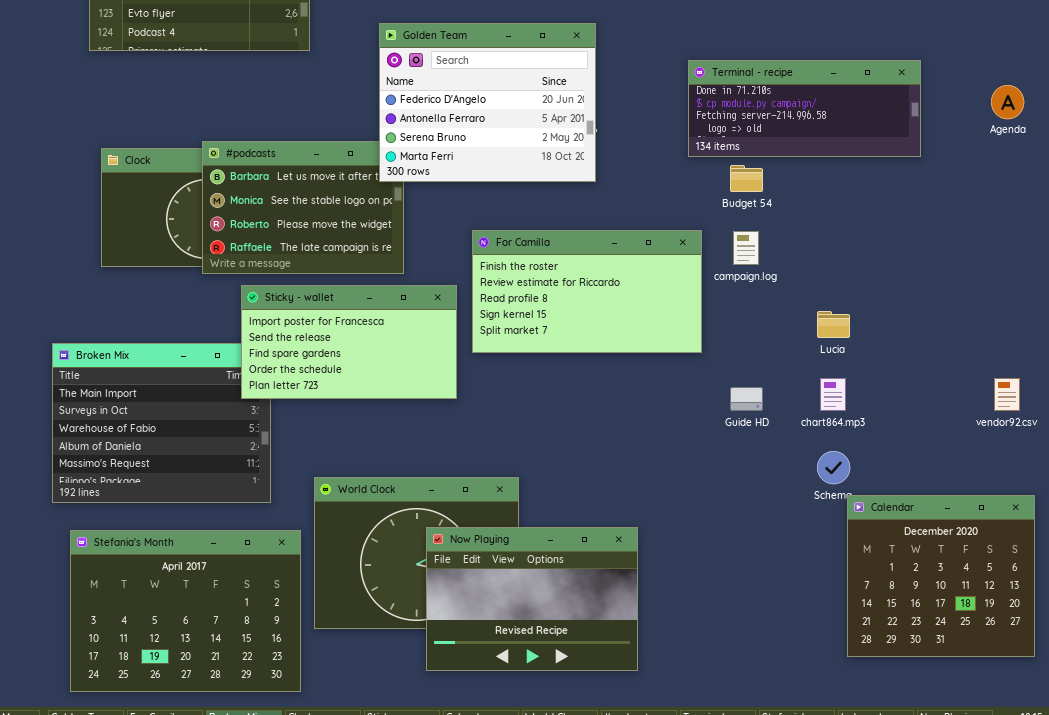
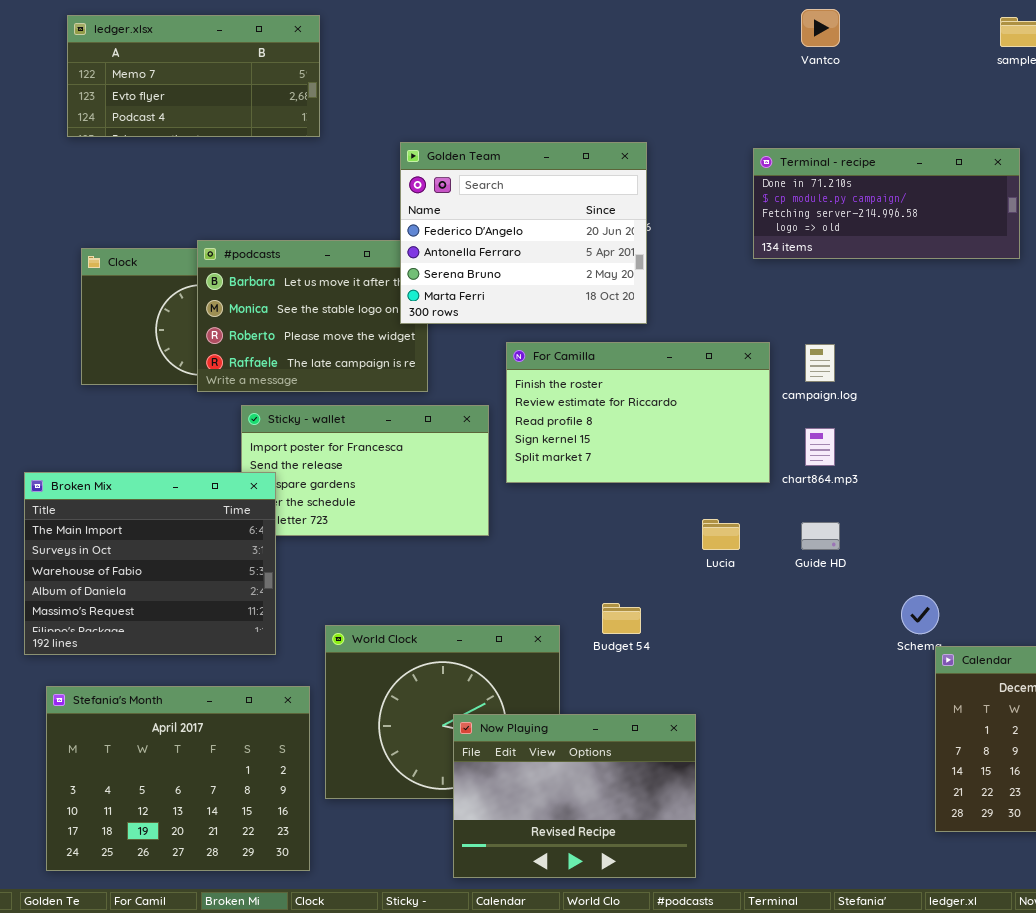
Golden Team: [379,23,596,182] -> [400,142,647,324], moved
Budget 54: [730,165,763,192] -> [602,603,641,634], moved
Lucia: [817,311,850,338] -> [702,519,740,550], moved
Broken Mix: [52,343,271,503] -> [24,472,276,655], raised
chart864.mp3: [820,378,846,411] -> [805,428,835,466], moved
Now Playing: [426,527,638,671] -> [453,714,696,878], moved

